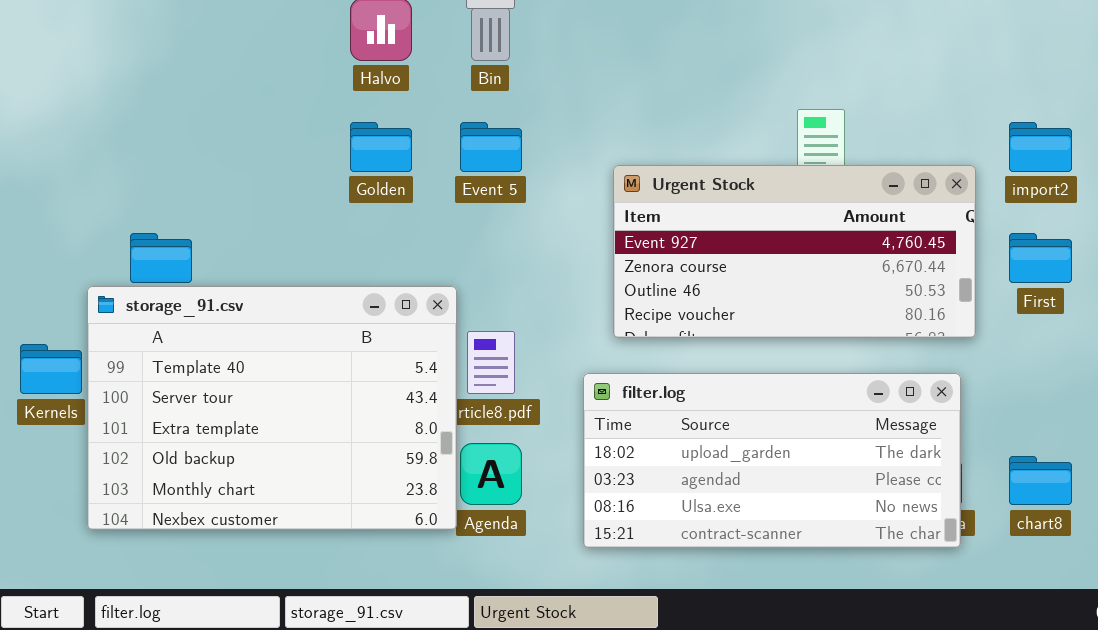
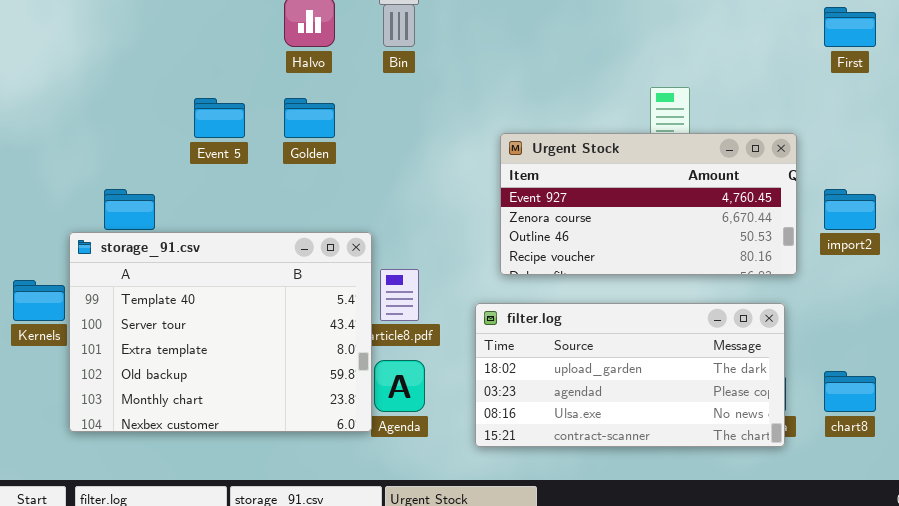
Event 5: [460,122,522,172] -> [194,98,245,138], moved
import2: [1009,122,1072,172] -> [824,189,876,230], moved
First: [1009,233,1072,283] -> [824,7,876,47], moved

